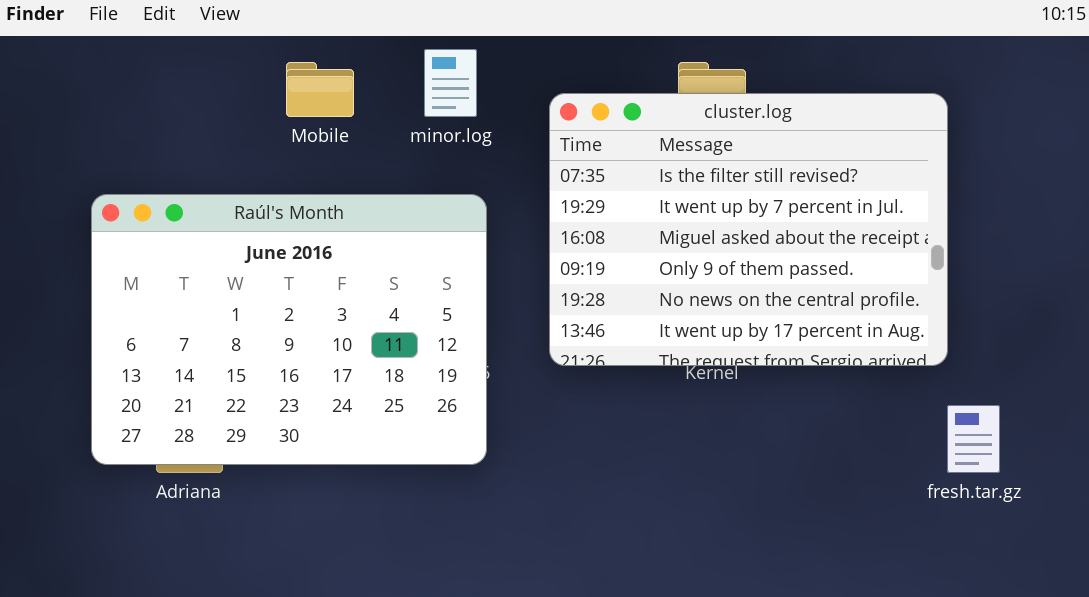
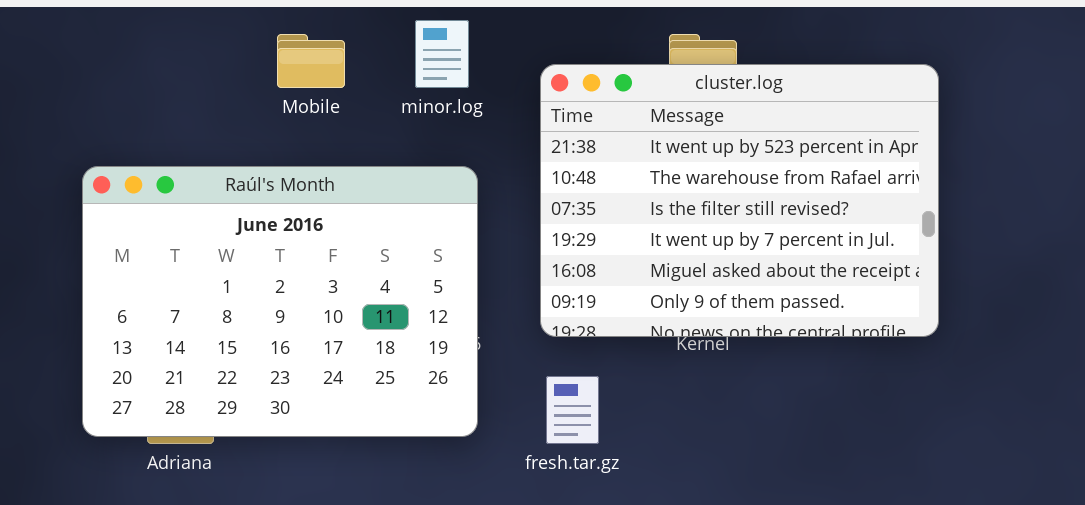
cluster.log: [549,93,948,366] -> [540,64,939,337], scrolled up 2 rows
fresh.tar.gz: [947,405,1000,473] -> [546,376,599,444], moved

